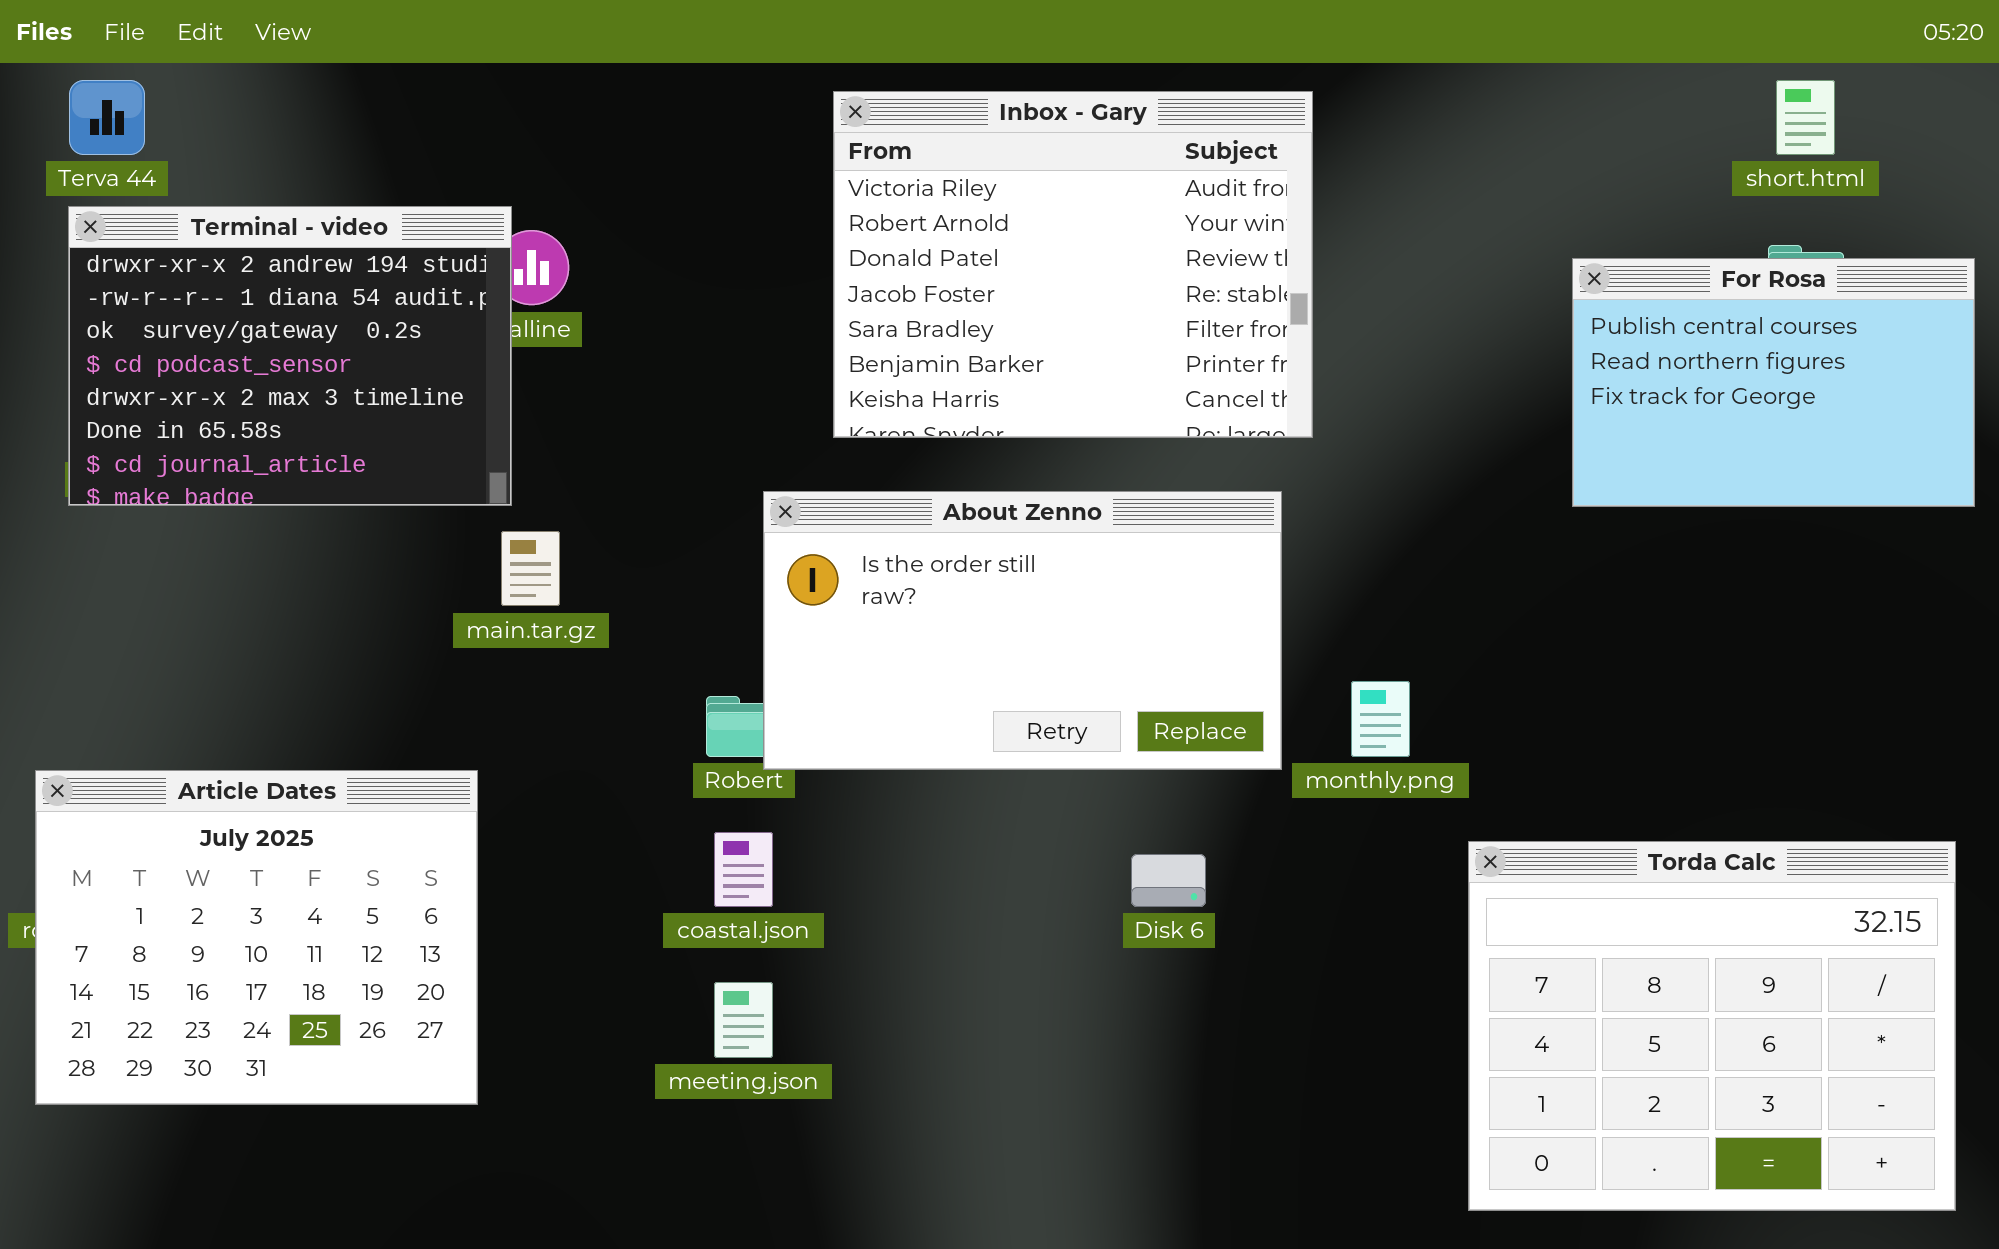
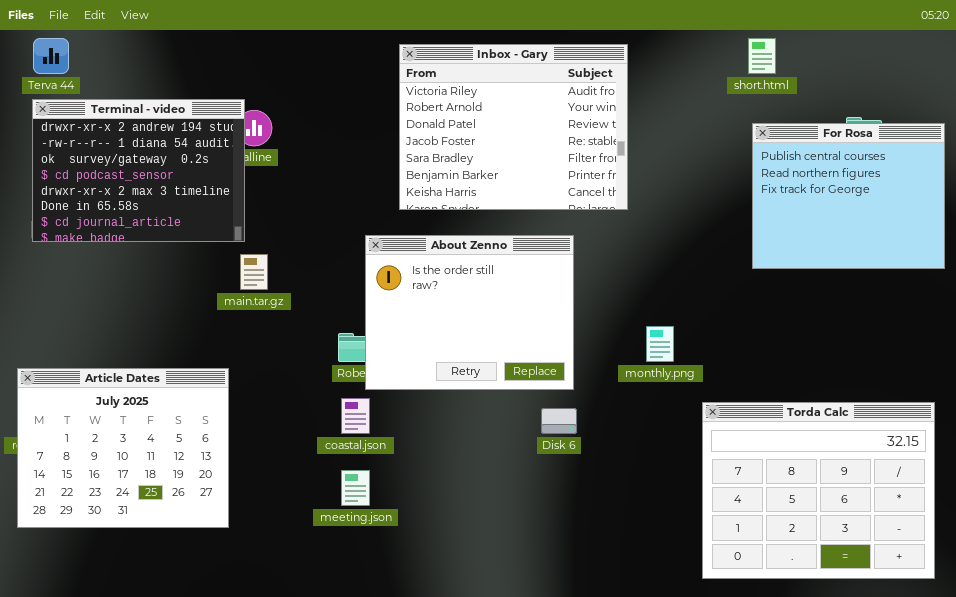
short.html: [1776,80,1835,155] -> [748,38,776,74], moved
For Rosa: [1572,258,1975,507] -> [752,123,945,269], resized
About Zenno: [763,491,1282,770] -> [365,235,574,390], resized

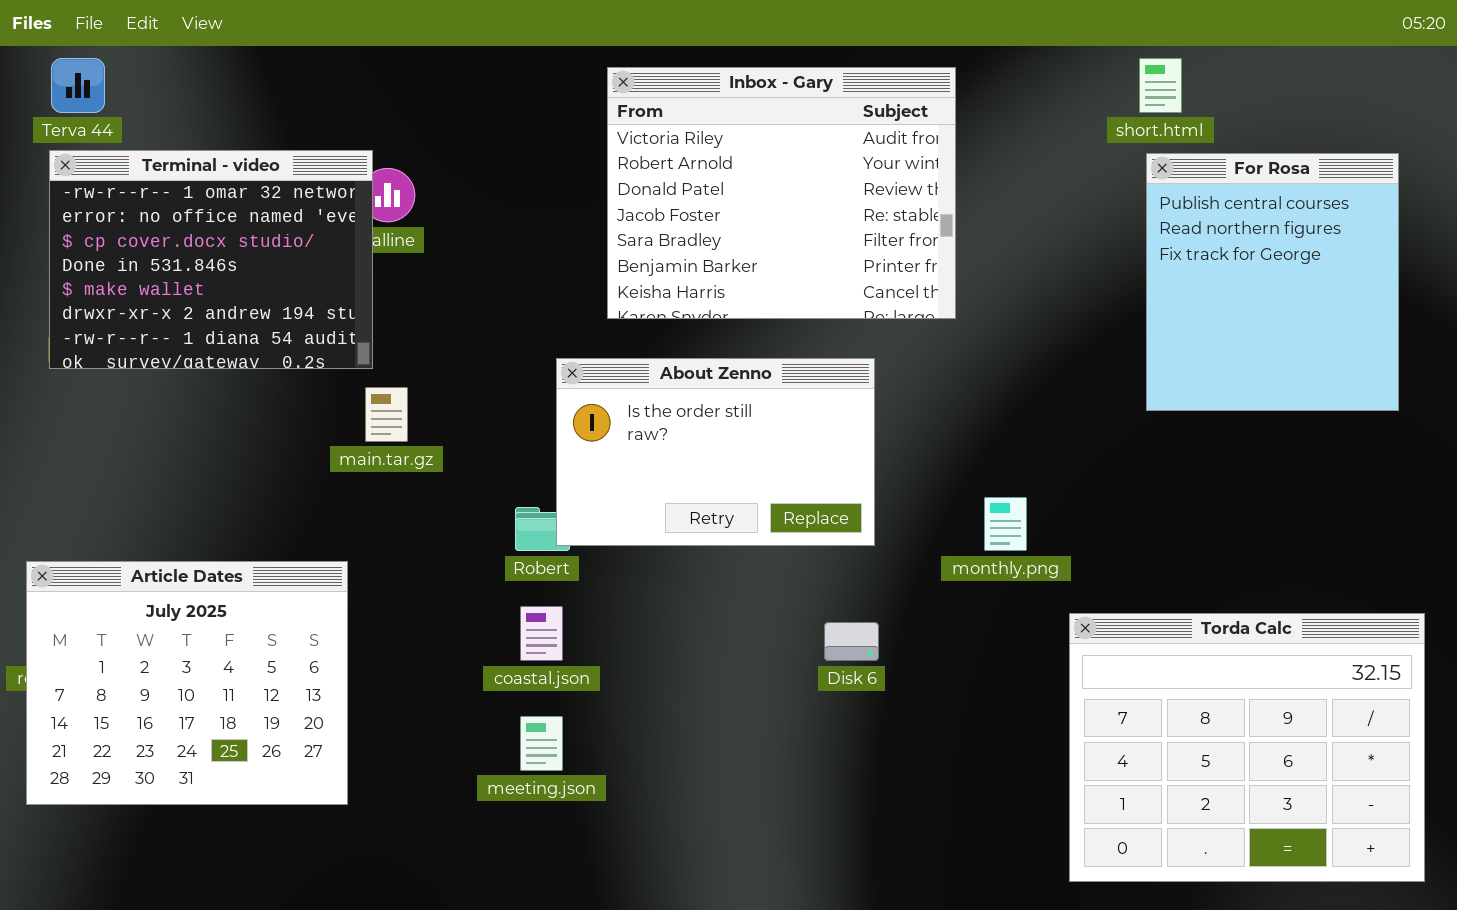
Terminal - video: [32,99,245,242] -> [49,150,373,369], scrolled up 5 rows
For Rosa: [752,123,945,269] -> [1146,153,1399,411], resized
About Zenno: [365,235,574,390] -> [556,358,875,546], resized

